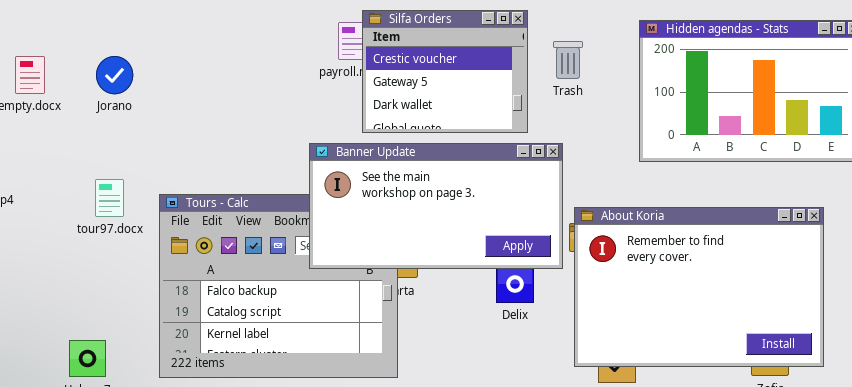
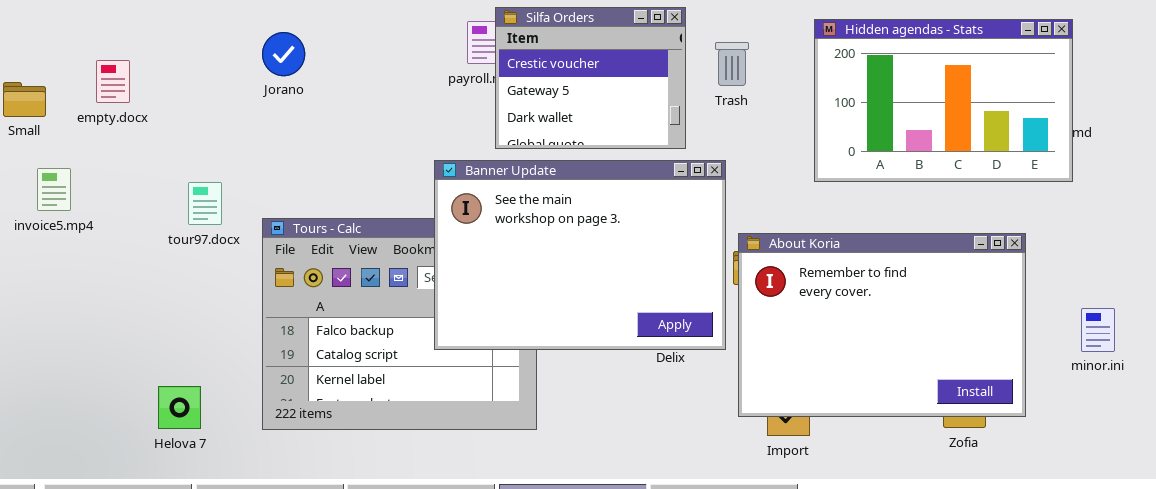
Jorano: [96,56,133,94] -> [262,32,305,76], moved
Banner Update: [309,143,563,269] -> [434,160,726,350], resized
tour97.docx: [95,179,124,217] -> [188,182,222,225], moved

